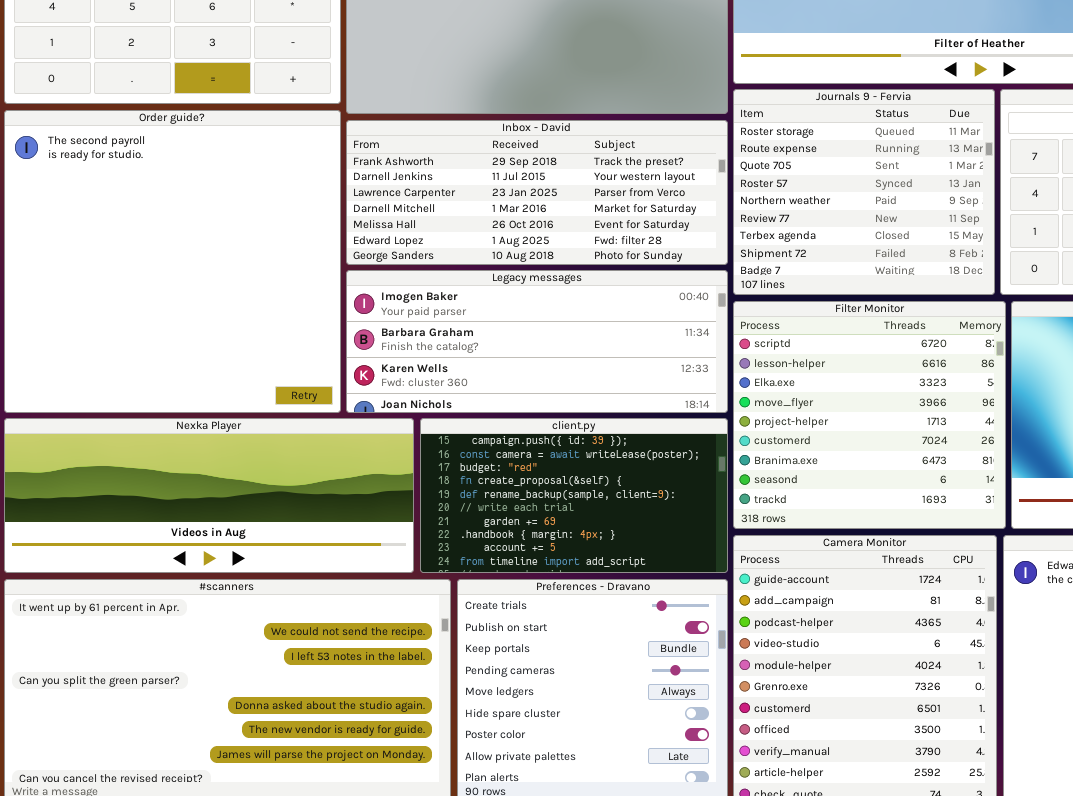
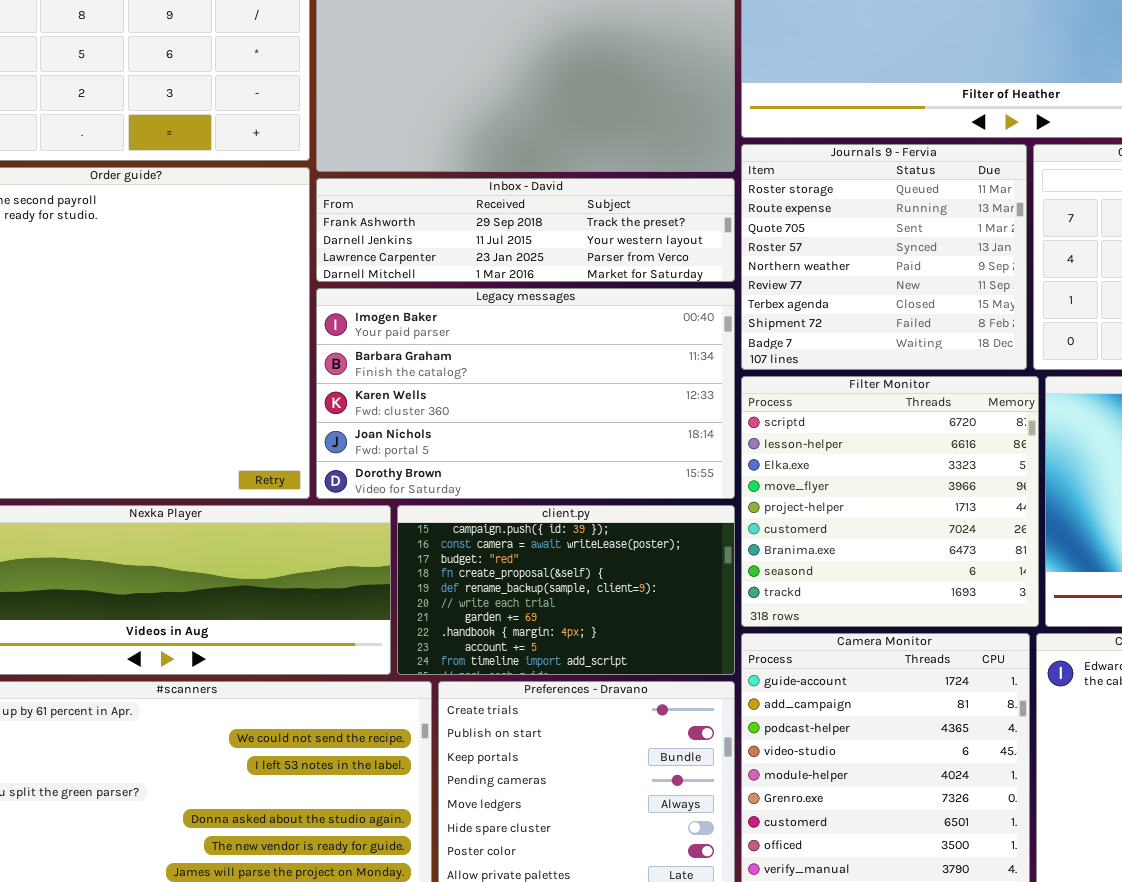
Inbox - David: [346,120,728,265] -> [316,178,735,282], resized
Legacy messages: [346,270,728,413] -> [316,288,735,499], resized

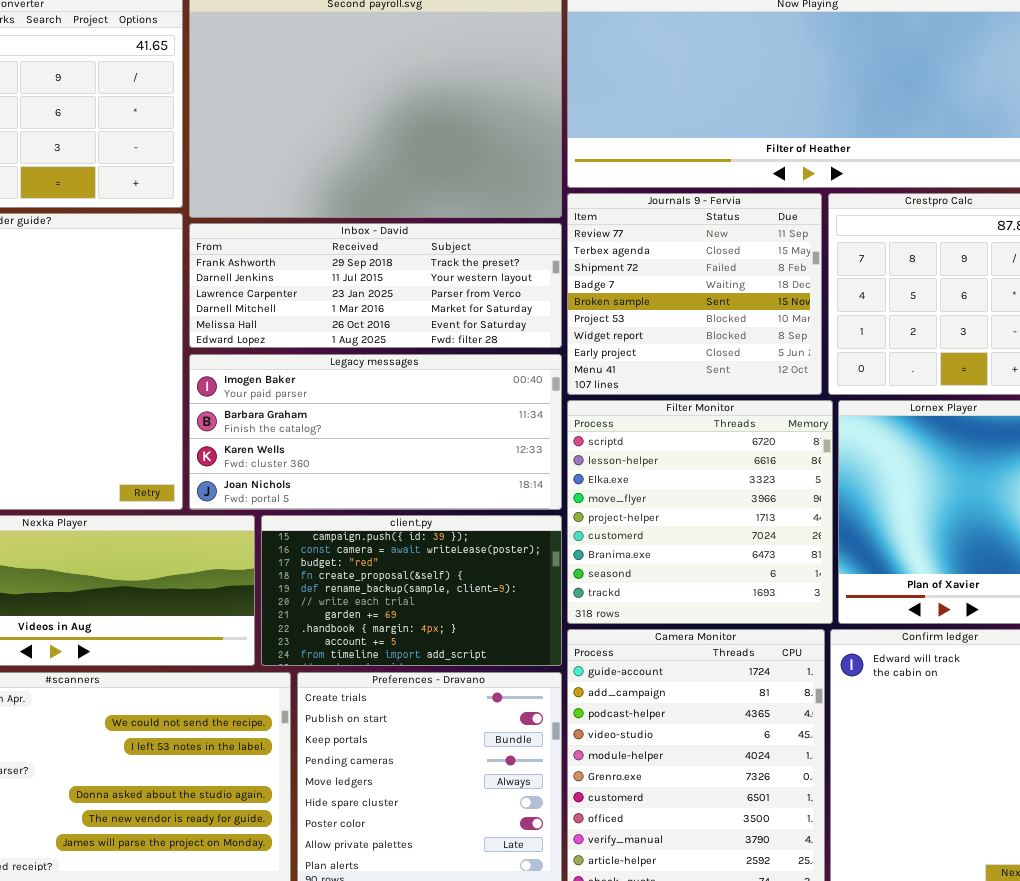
Journals 9 - Fervia: [741,144,1027,370] -> [567,193,822,395], scrolled down 5 rows
Inbox - David: [316,178,735,282] -> [189,223,562,348], resized
Legacy messages: [316,288,735,499] -> [189,354,562,510], resized

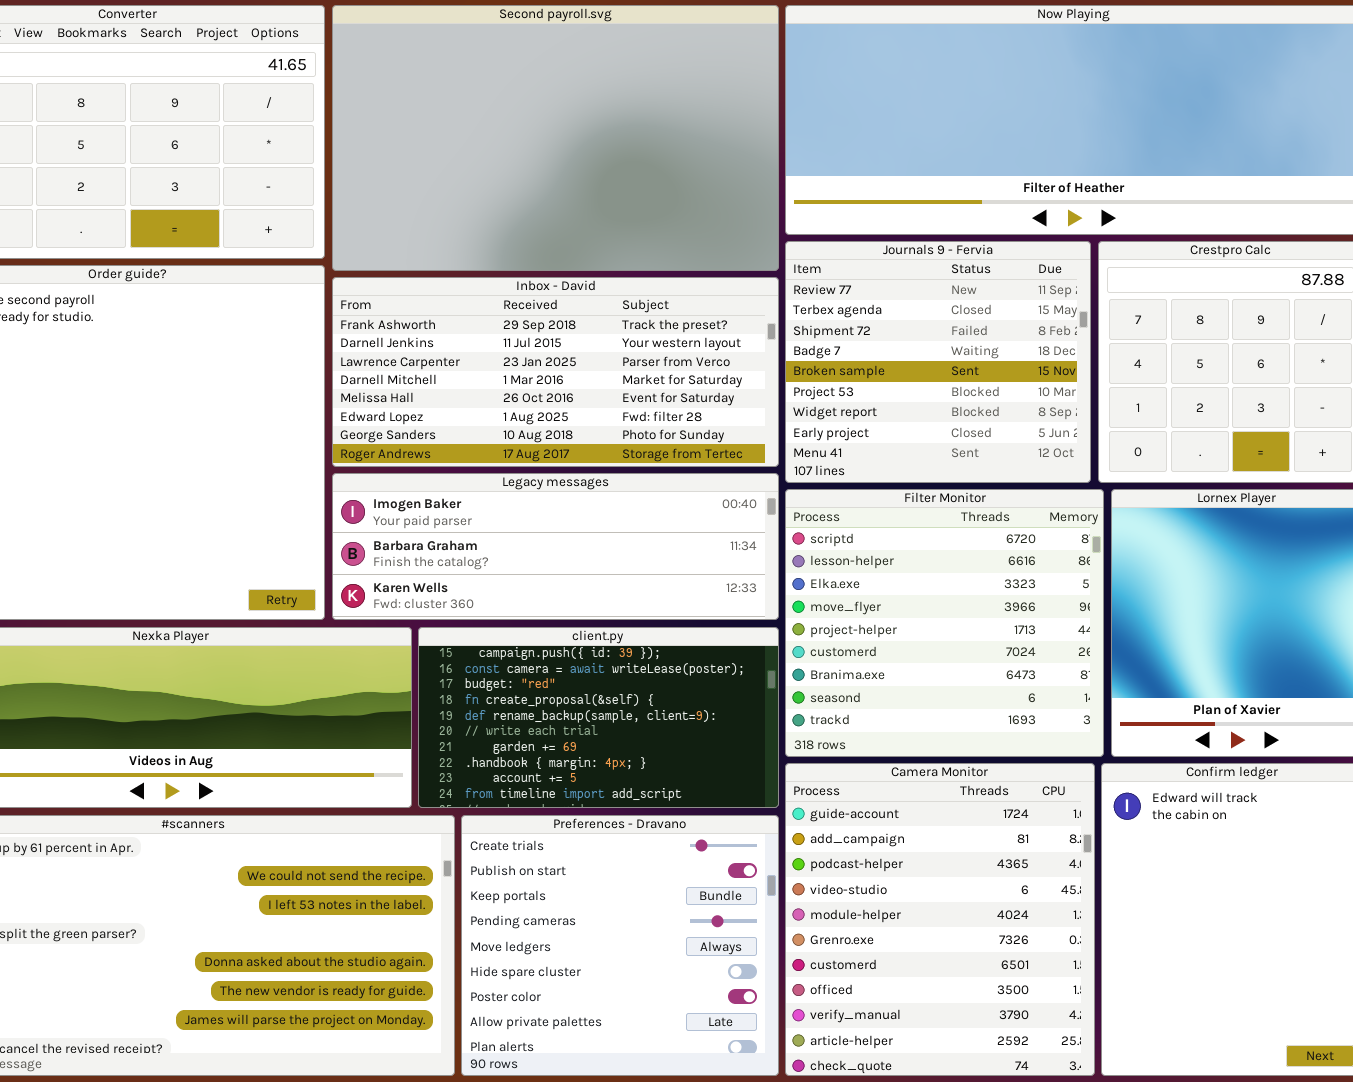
Inbox - David: [189,223,562,348] -> [332,277,779,467], resized
Legacy messages: [189,354,562,510] -> [332,473,779,620], resized

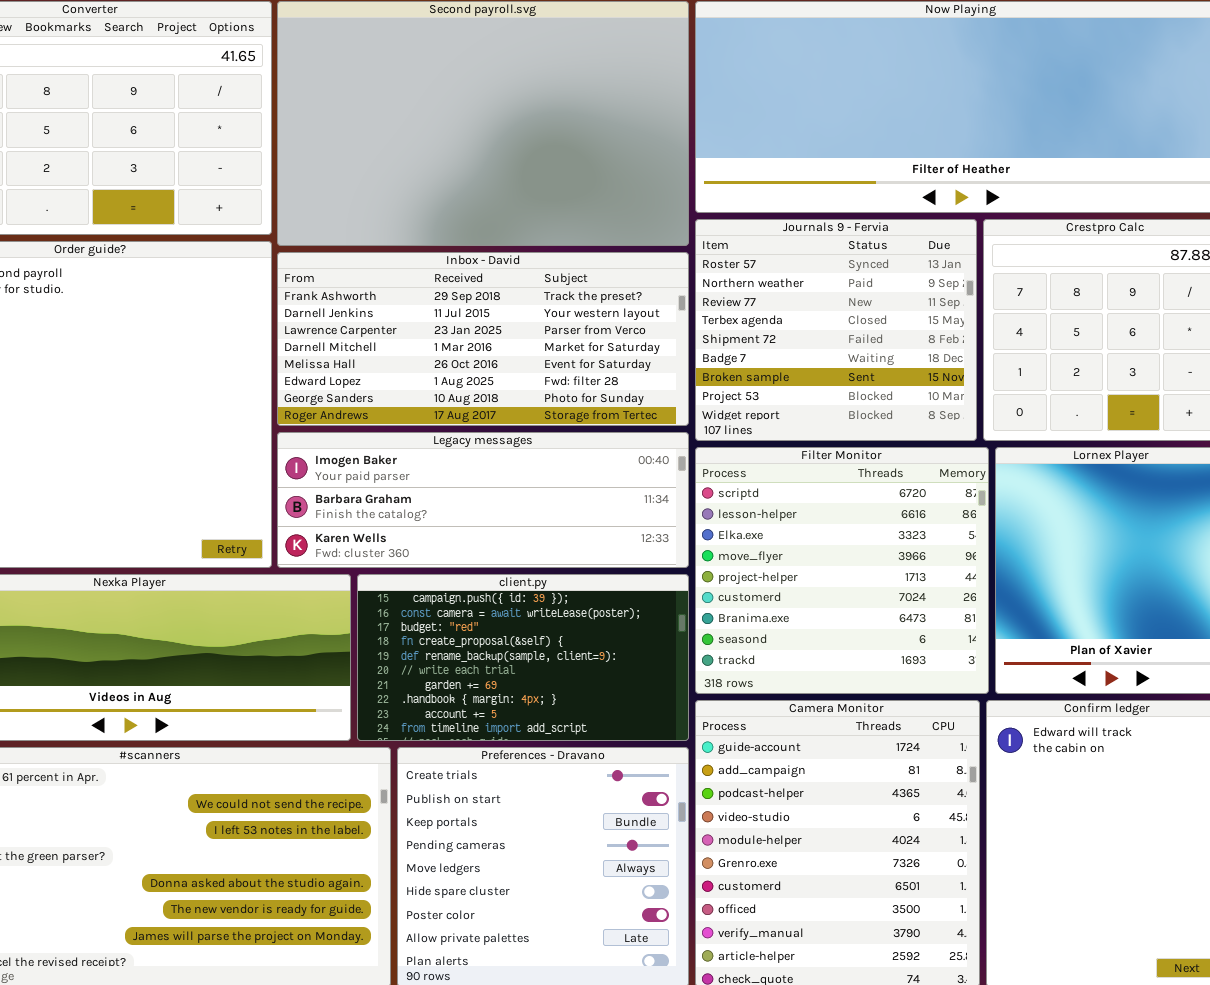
Journals 9 - Fervia: [785,241,1091,483] -> [695,219,977,441], scrolled up 2 rows

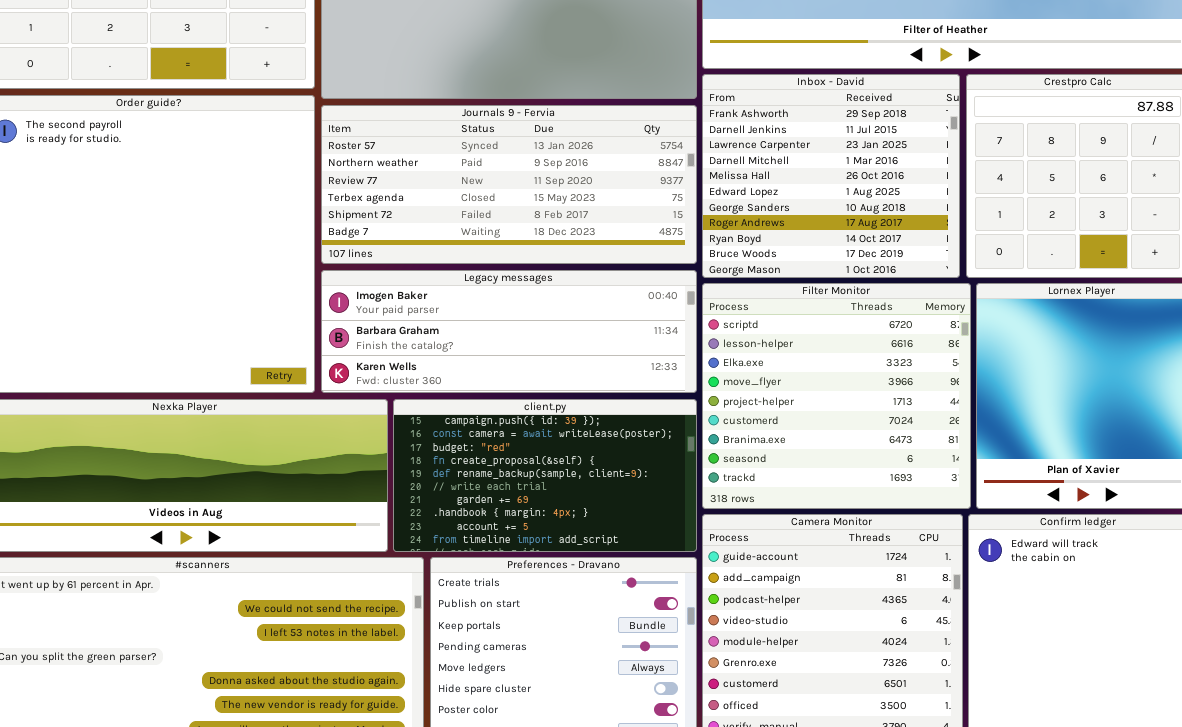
Journals 9 - Fervia: [695,219,977,441] -> [321,105,697,264], moved, resized
Inbox - David: [277,252,689,426] -> [702,74,960,278], moved, resized

